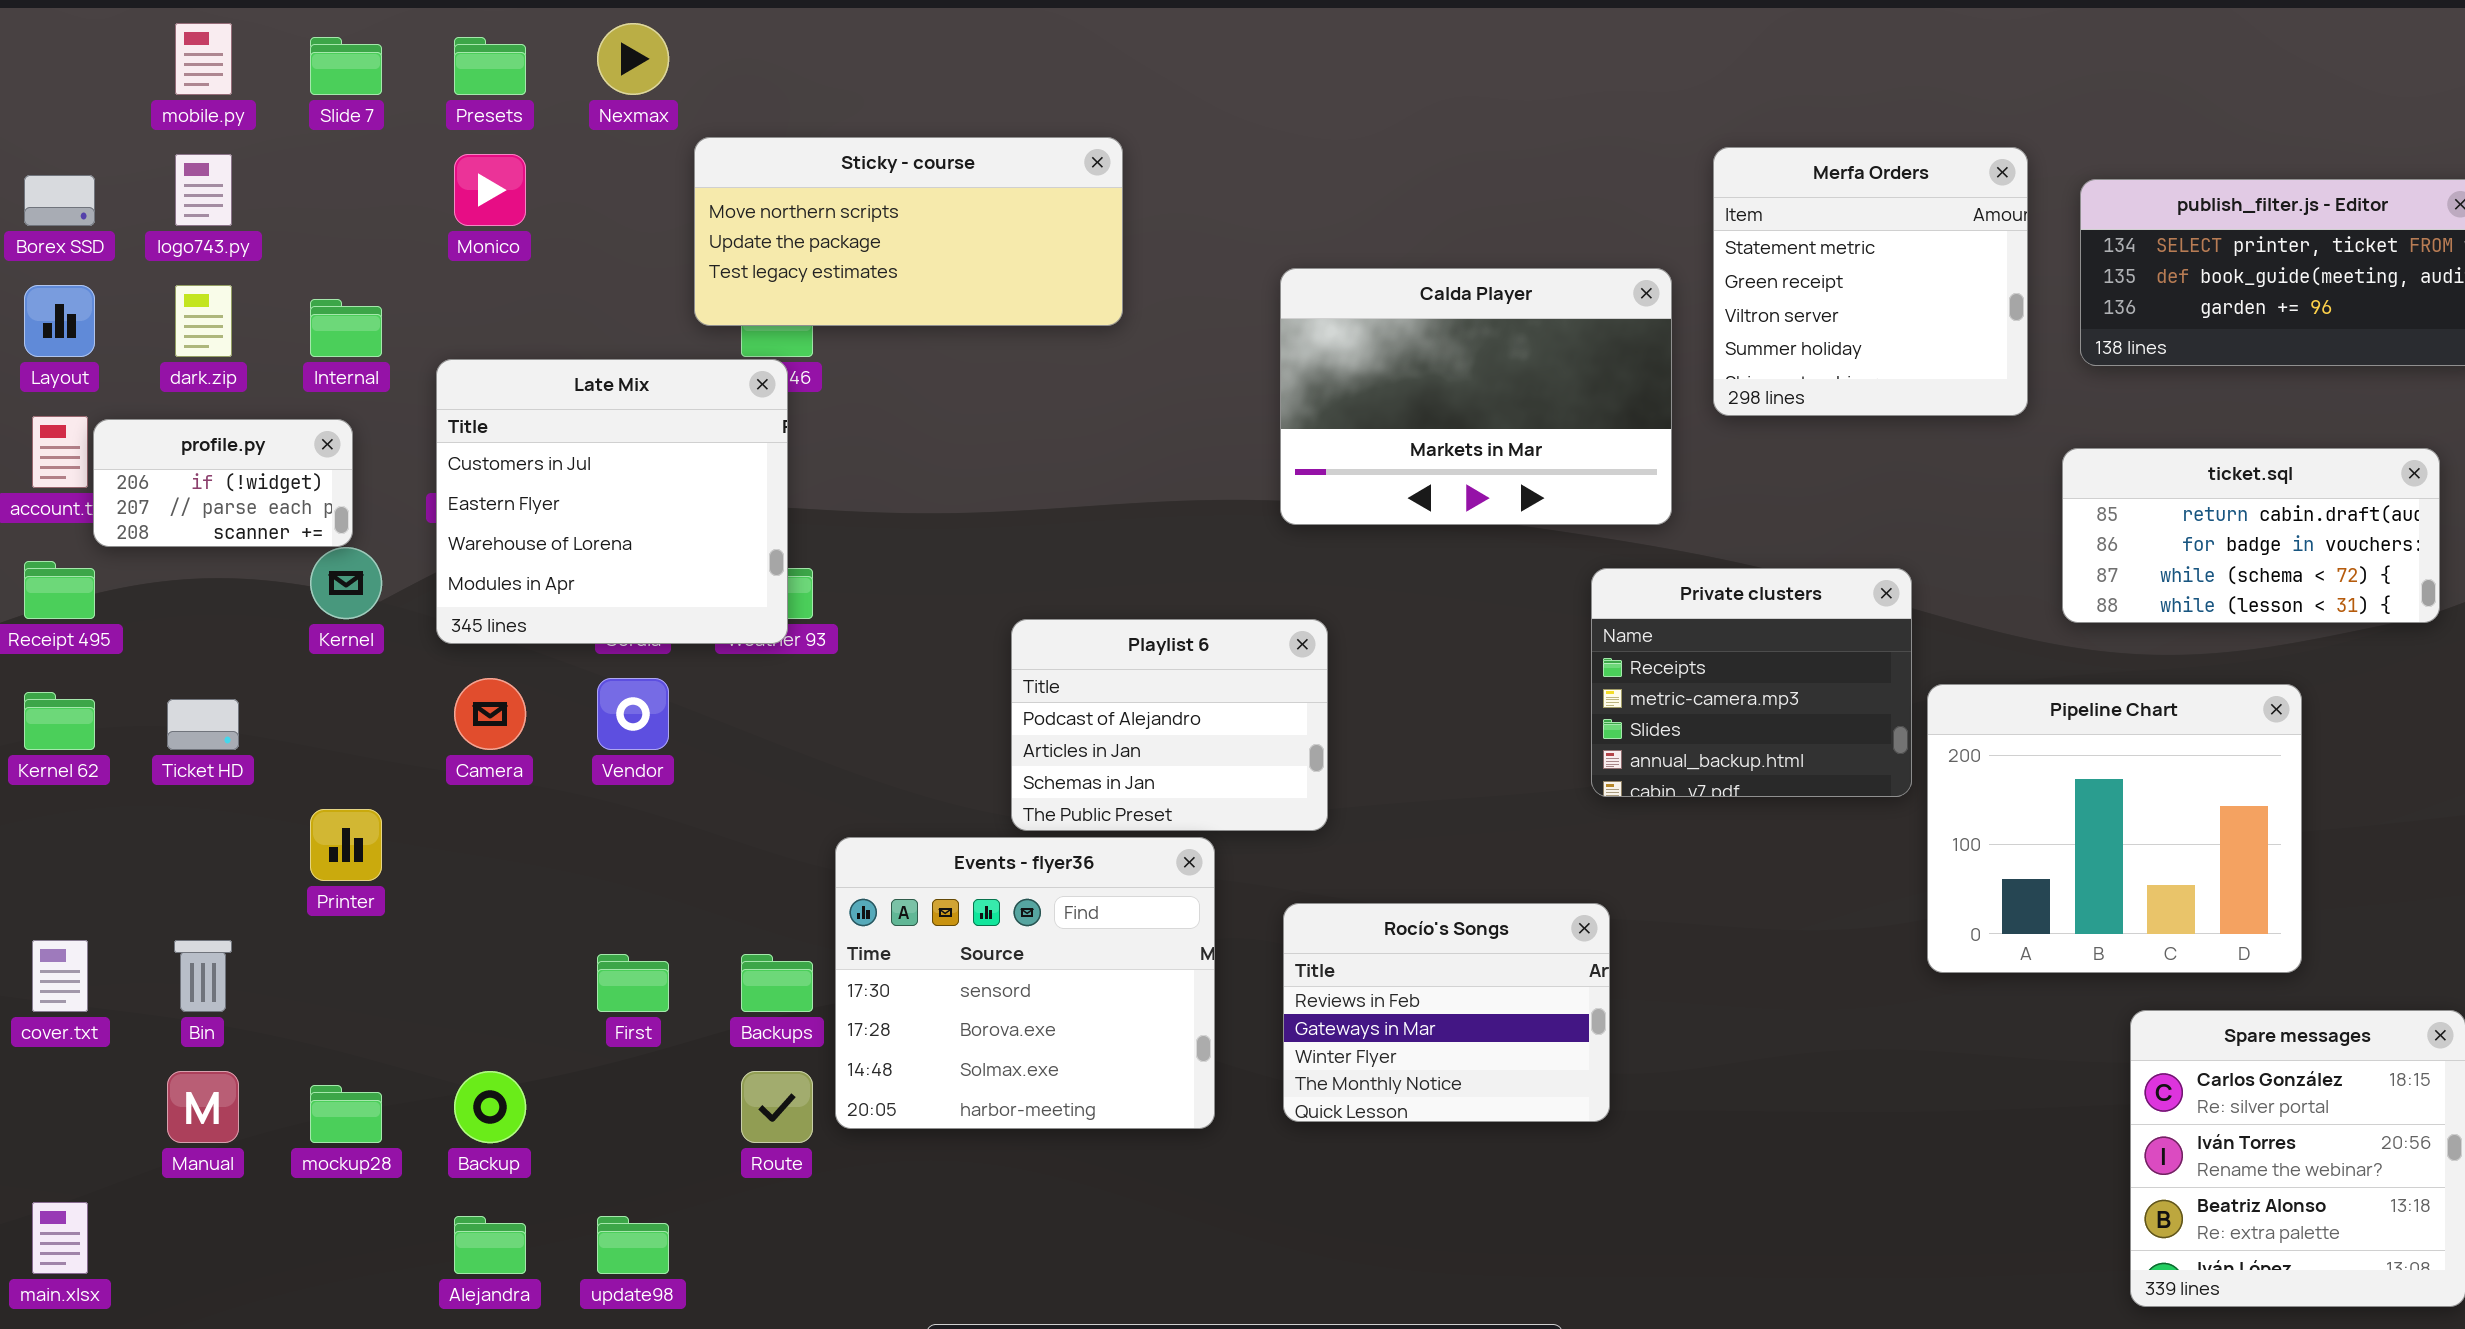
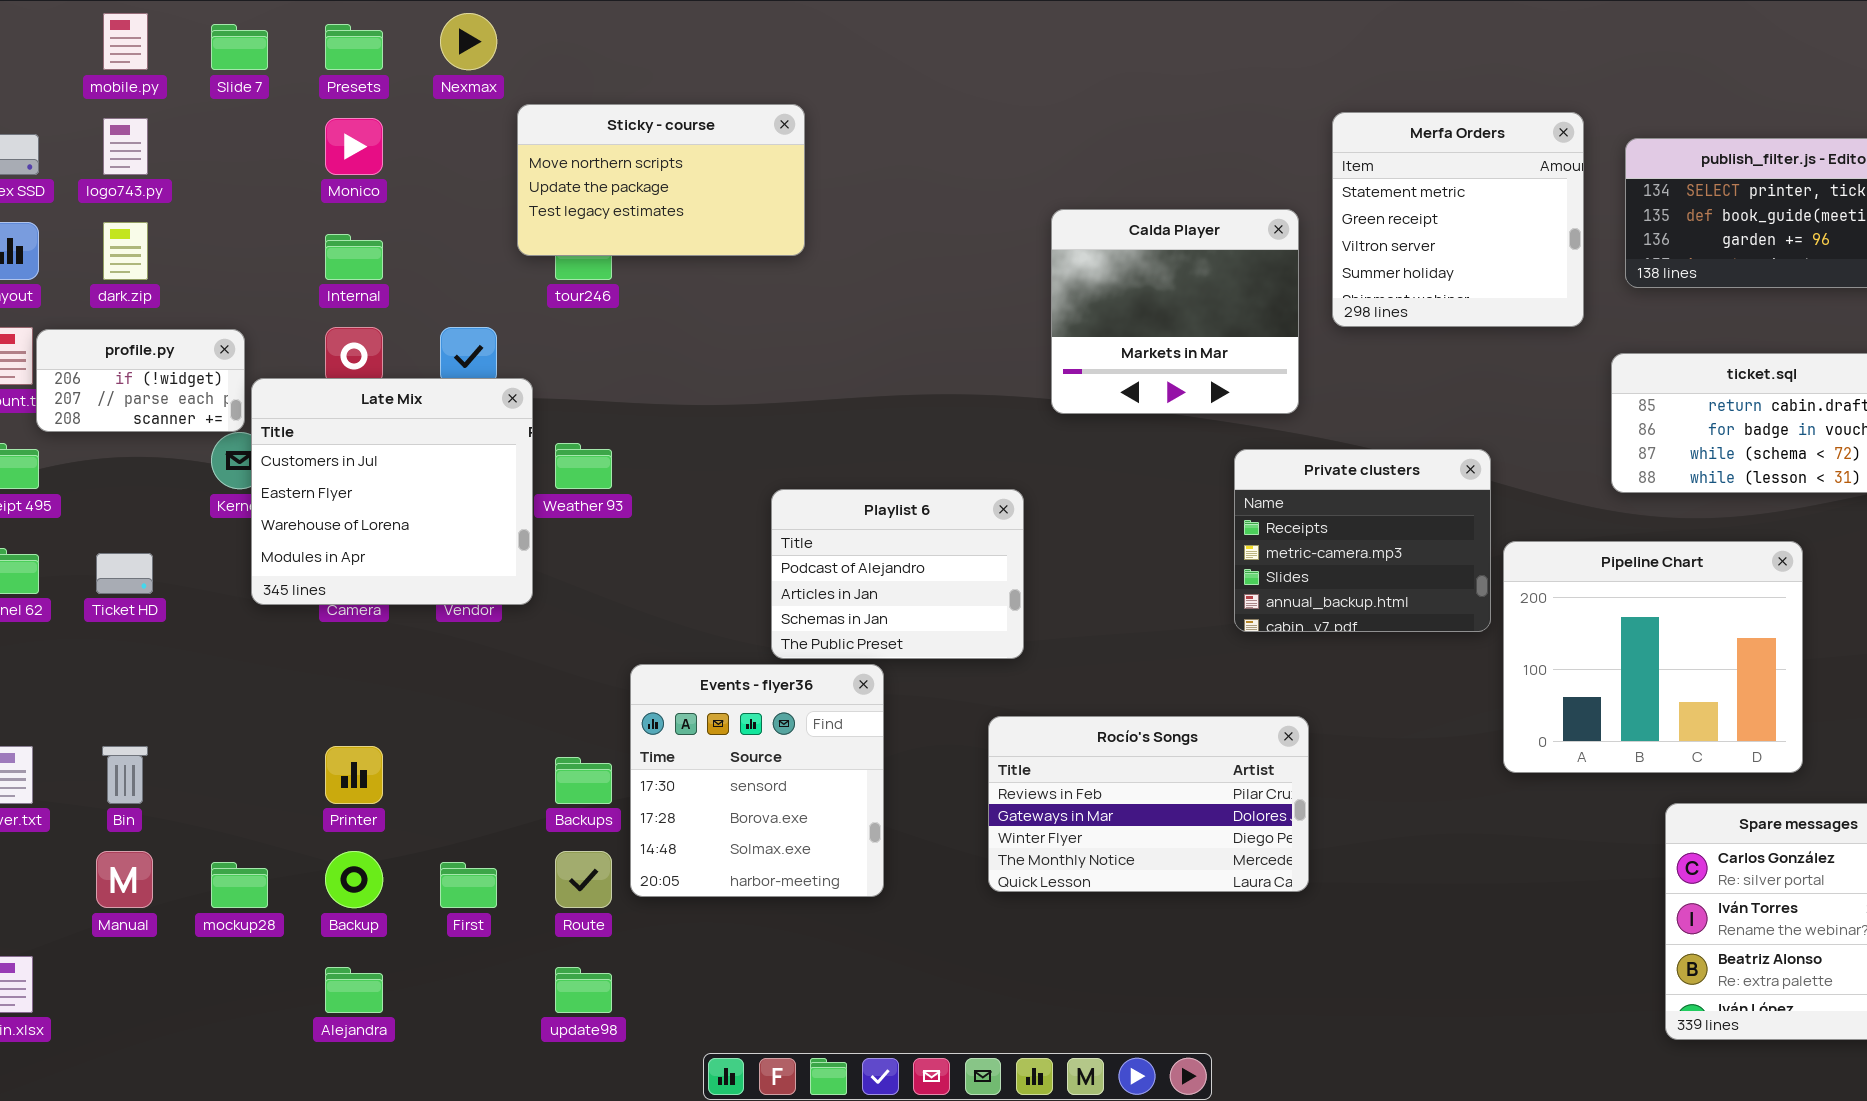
Sticky - course: [694,137,1123,326] -> [517,104,805,256], resized
Calda Player: [1280,268,1672,525] -> [1051,209,1299,414], resized
Internal: [310,299,382,357] -> [325,234,383,280], moved
Late Mix: [436,359,788,644] -> [251,378,533,605], moved
Printer: [310,809,382,881] -> [325,746,383,804], moved
Events - flyer36: [835,837,1215,1129] -> [630,664,884,897], resized
Rocío's Songs: [1283,903,1610,1122] -> [988,716,1309,892], resized
First: [597,954,669,1012] -> [440,862,497,908], moved
update98: [597,1216,669,1274] -> [555,967,612,1013], moved

